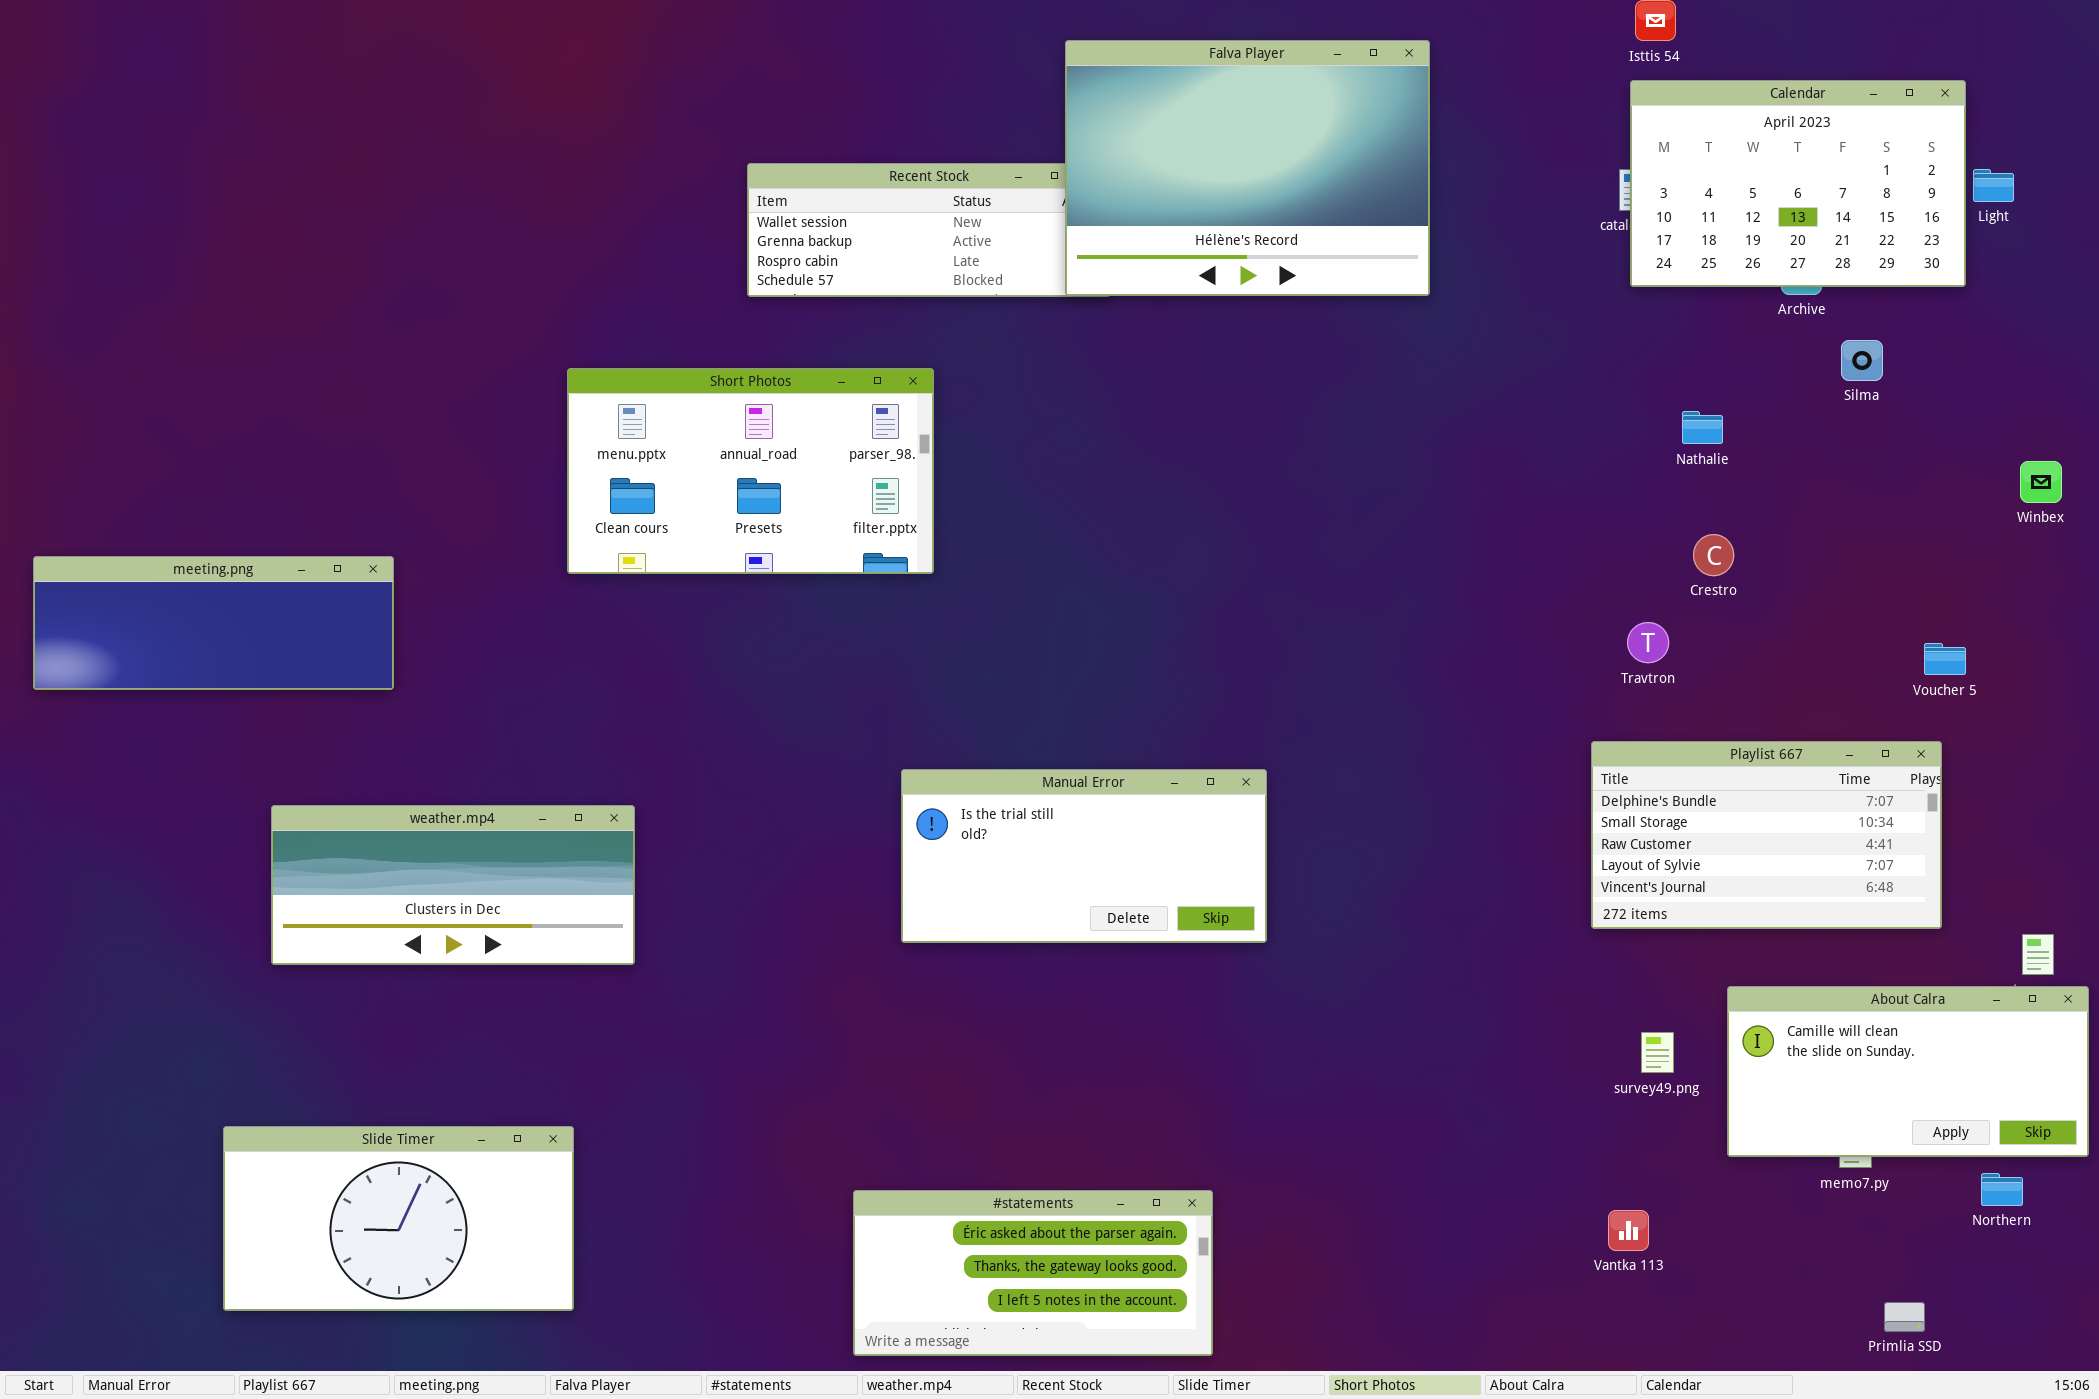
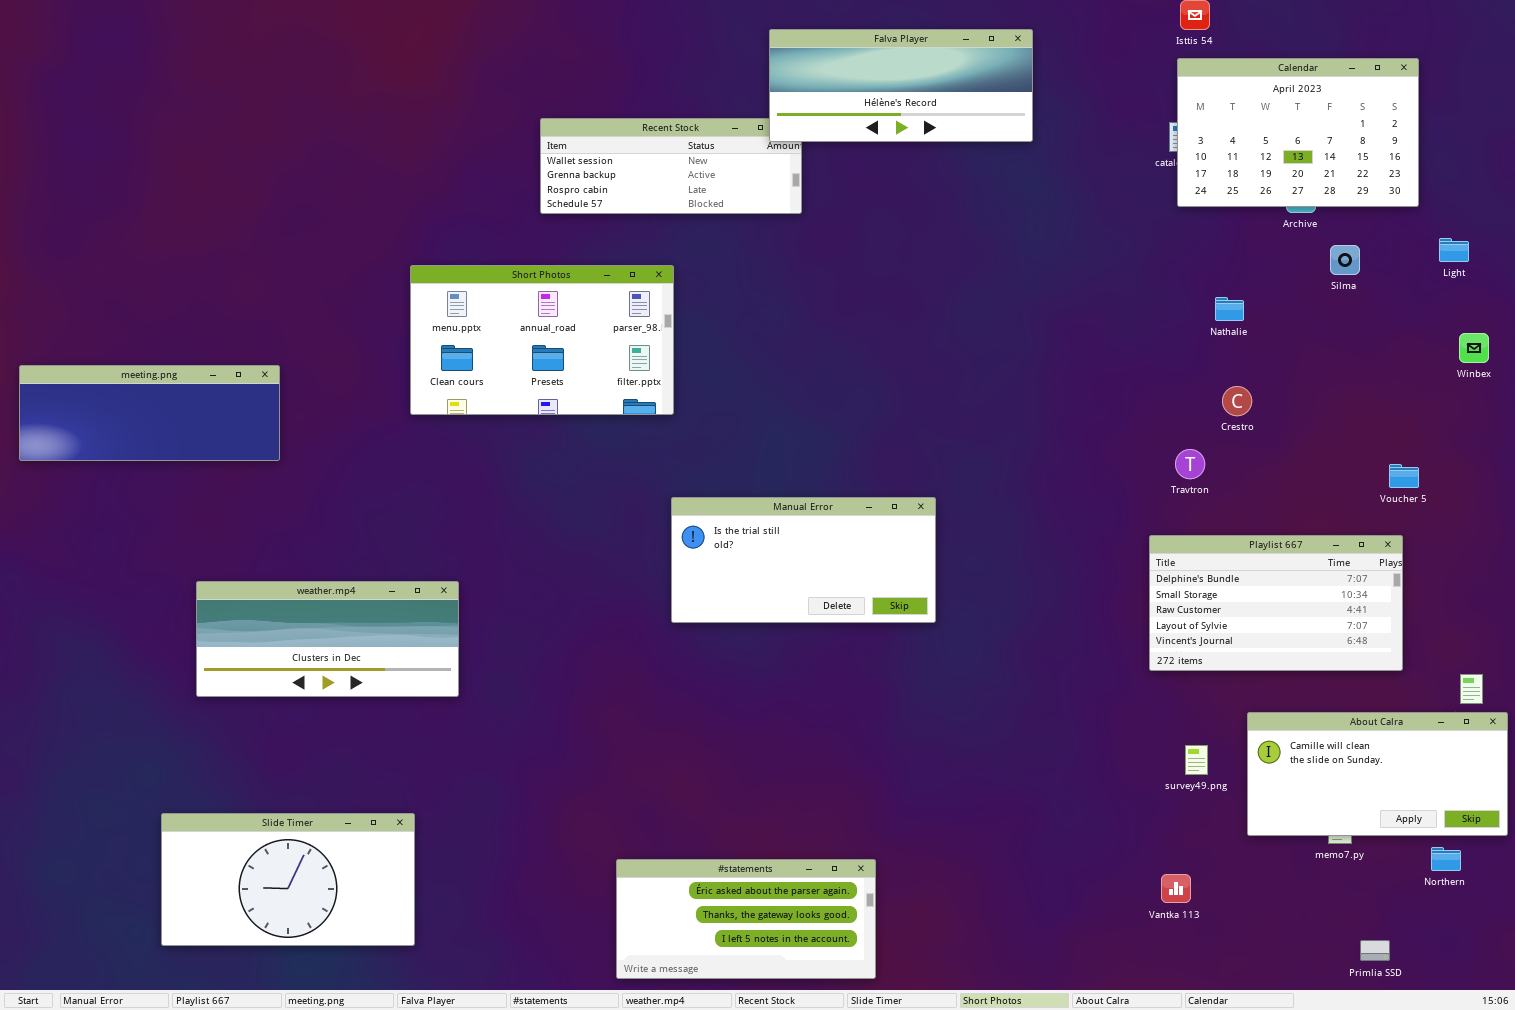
Falva Player: [1065,40,1430,296] -> [769,29,1033,142], resized
Light: [1973,169,2014,202] -> [1439,238,1469,262], moved
meeting.png: [33,556,394,690] -> [19,365,280,461], moved
Manual Error: [901,769,1267,943] -> [671,497,936,623], moved

